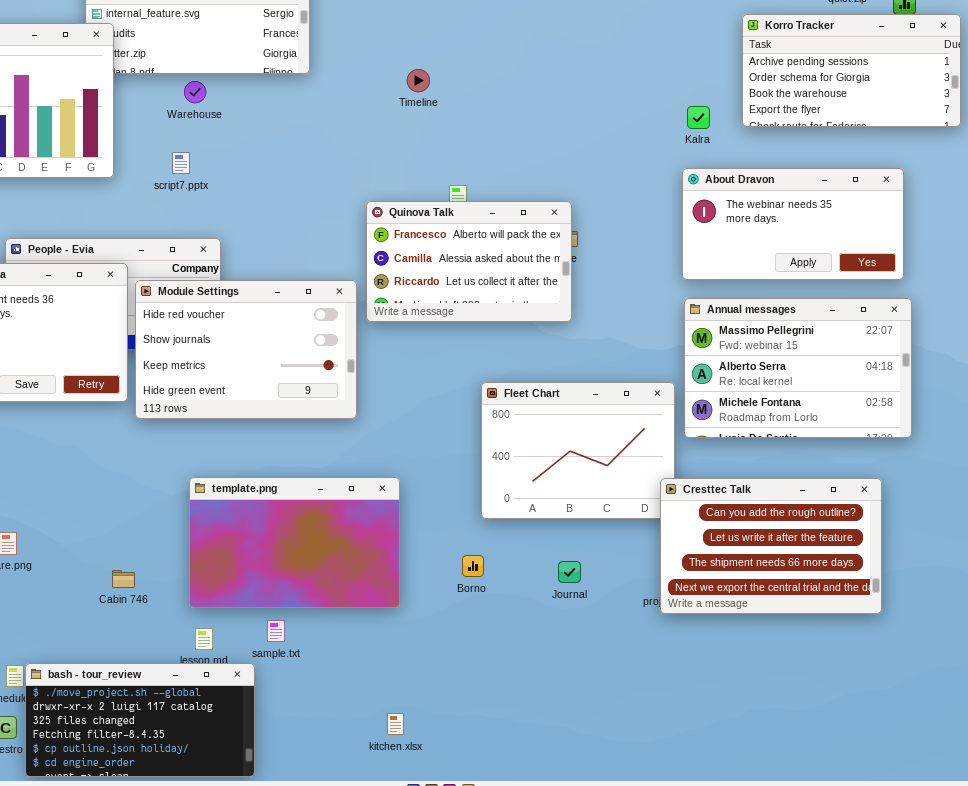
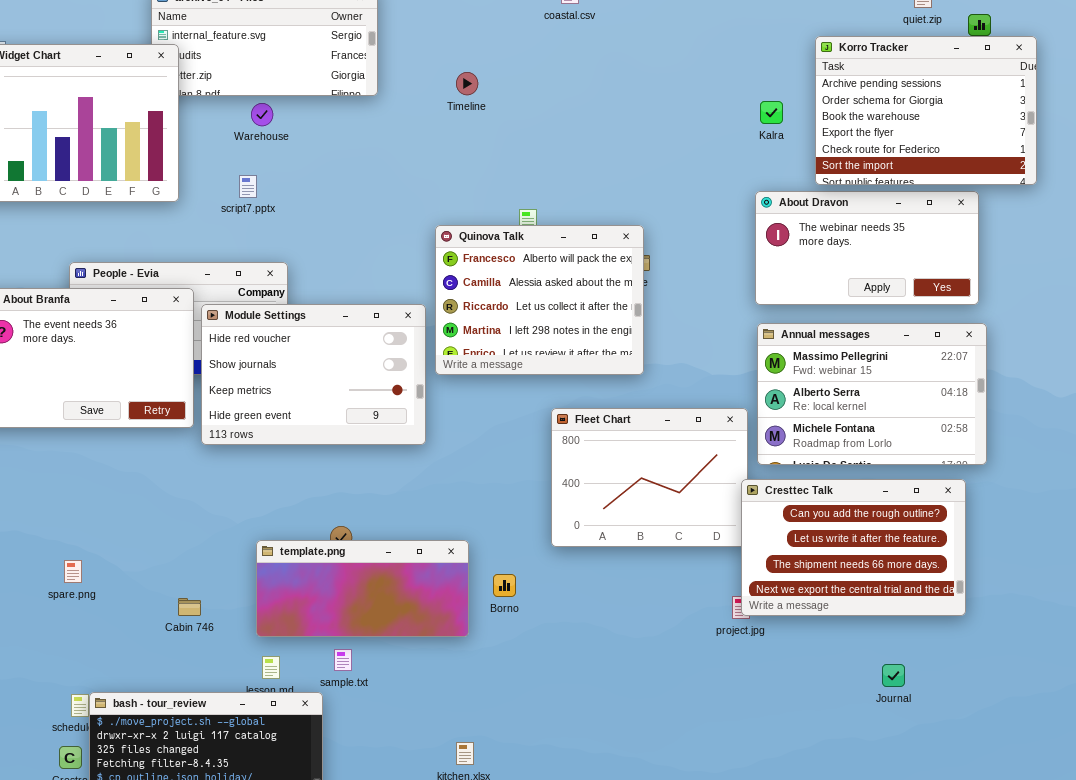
Korro Tracker: [742,14,961,127] -> [815,36,1037,185], resized
Timeline: [407,69,430,92] -> [456,72,478,95], moved
Kalra: [687,106,710,129] -> [760,101,783,124], moved
Quinova Talk: [366,201,572,322] -> [435,225,644,375], resized
template.png: [189,477,400,608] -> [256,540,469,637], resized
Cresttec Talk: [660,478,882,614] -> [741,479,966,616], moved
Borno: [462,555,484,577] -> [493,574,516,597], moved
Journal: [558,561,581,583] -> [882,664,905,687], moved

